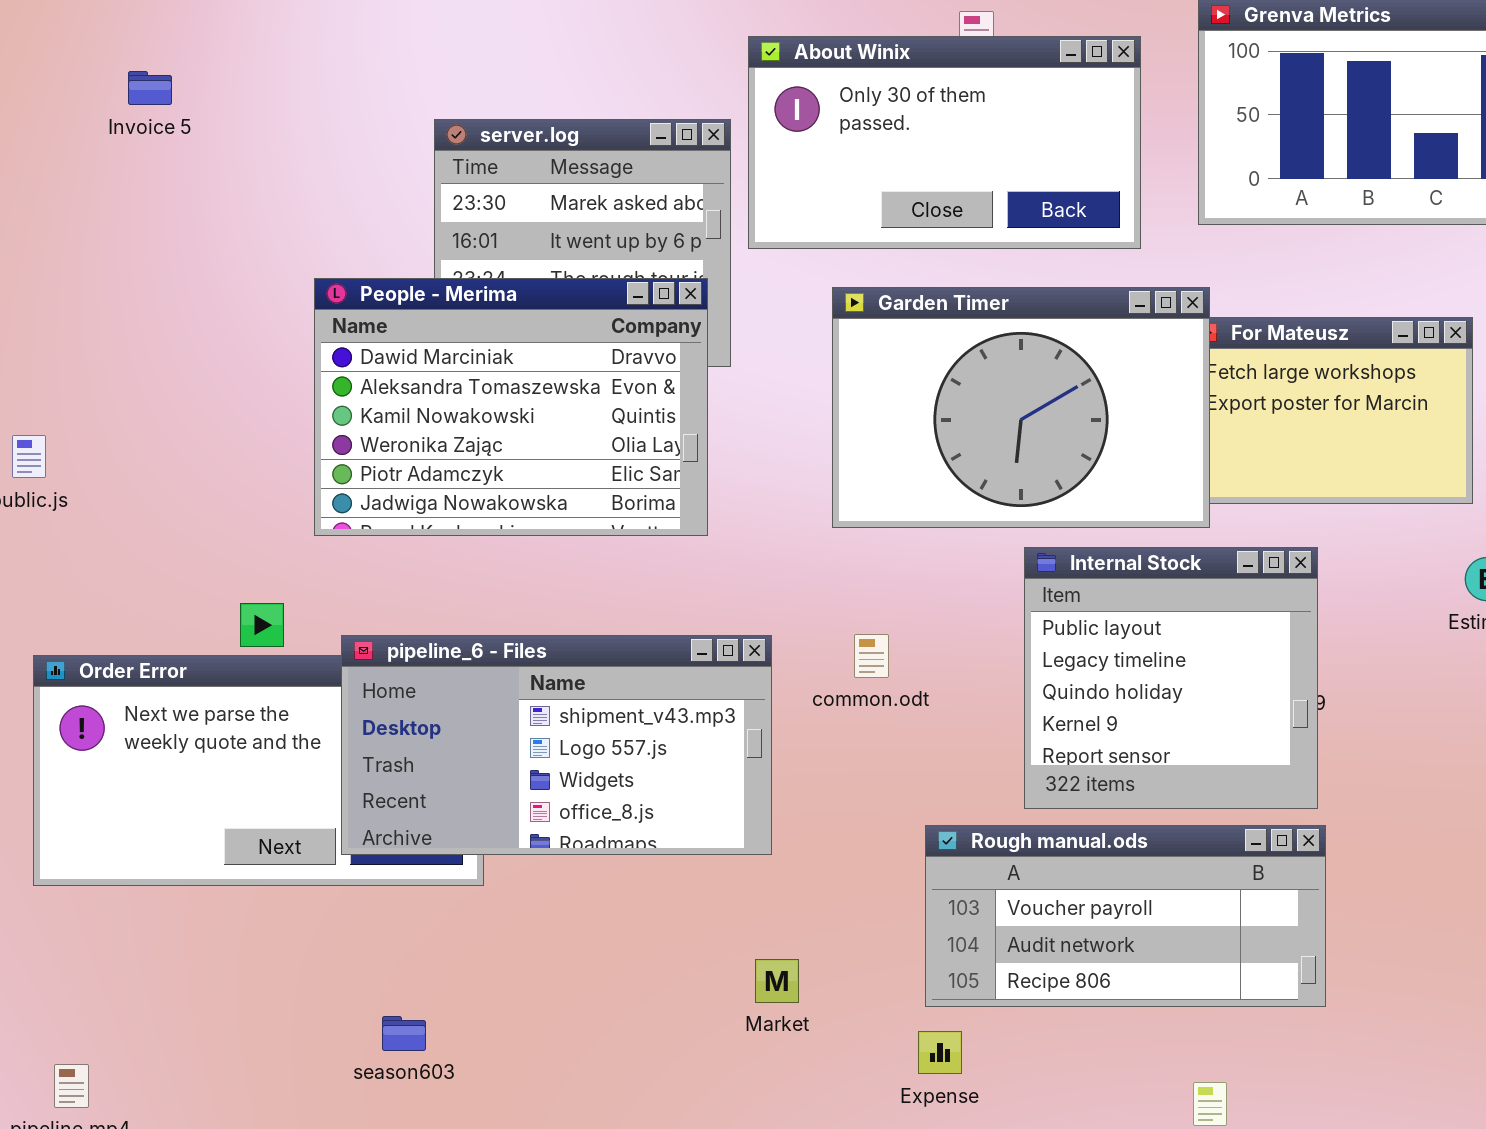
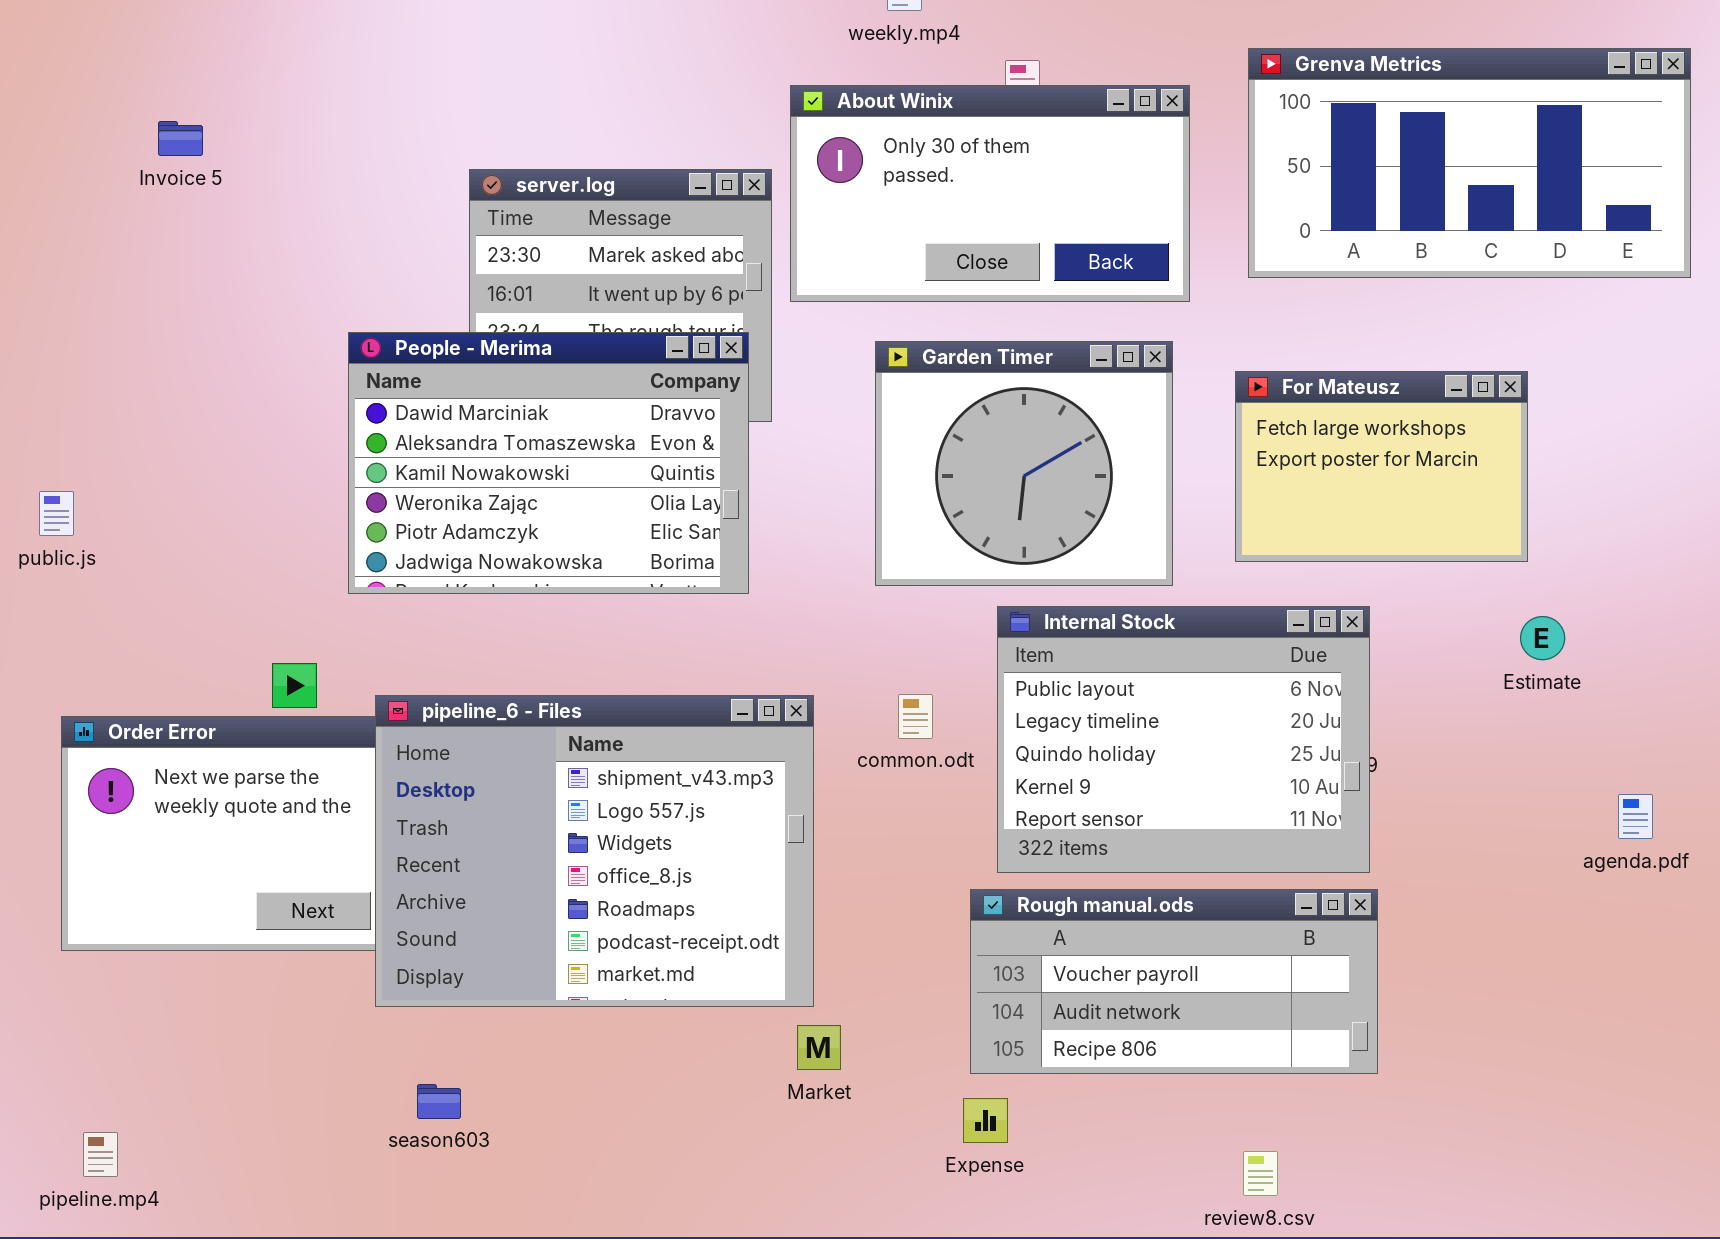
Garden Timer: [832,287,1210,528] -> [875,341,1173,586], resized
Internal Stock: [1024,547,1318,809] -> [997,606,1370,873], resized
pipeline_6 - Files: [341,635,772,855] -> [375,695,814,1007], resized

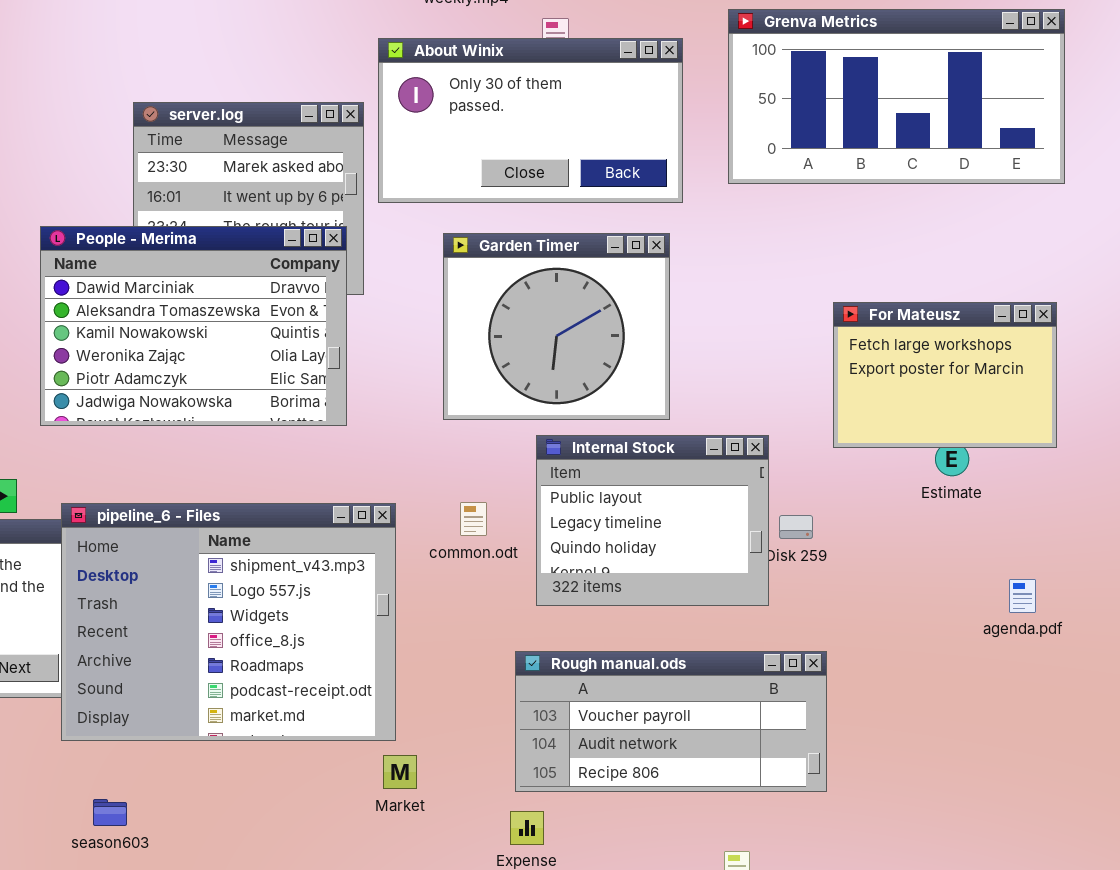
For Mateusz: [1235,371,1528,562] -> [833,302,1057,448], moved
Internal Stock: [997,606,1370,873] -> [536,435,769,606], resized

